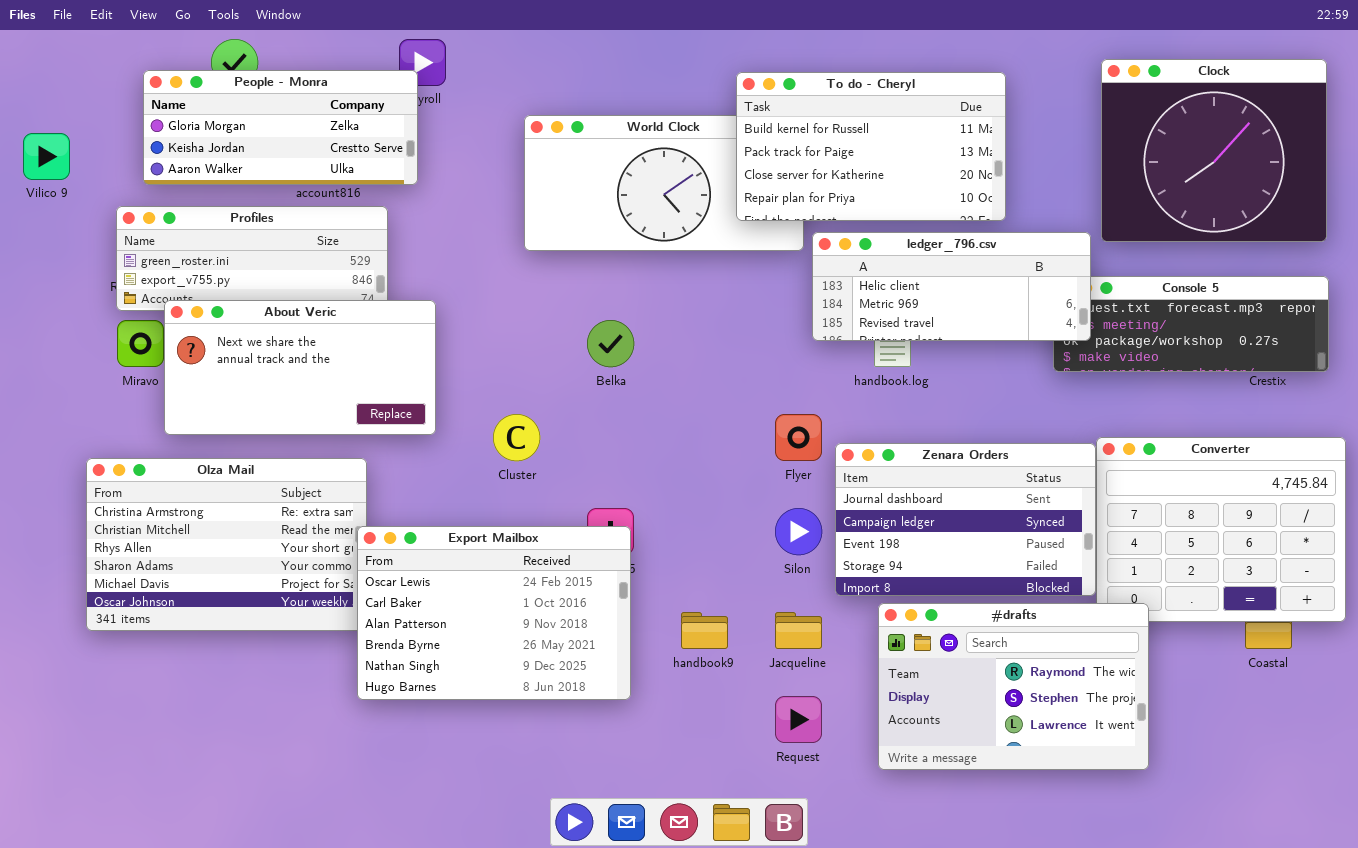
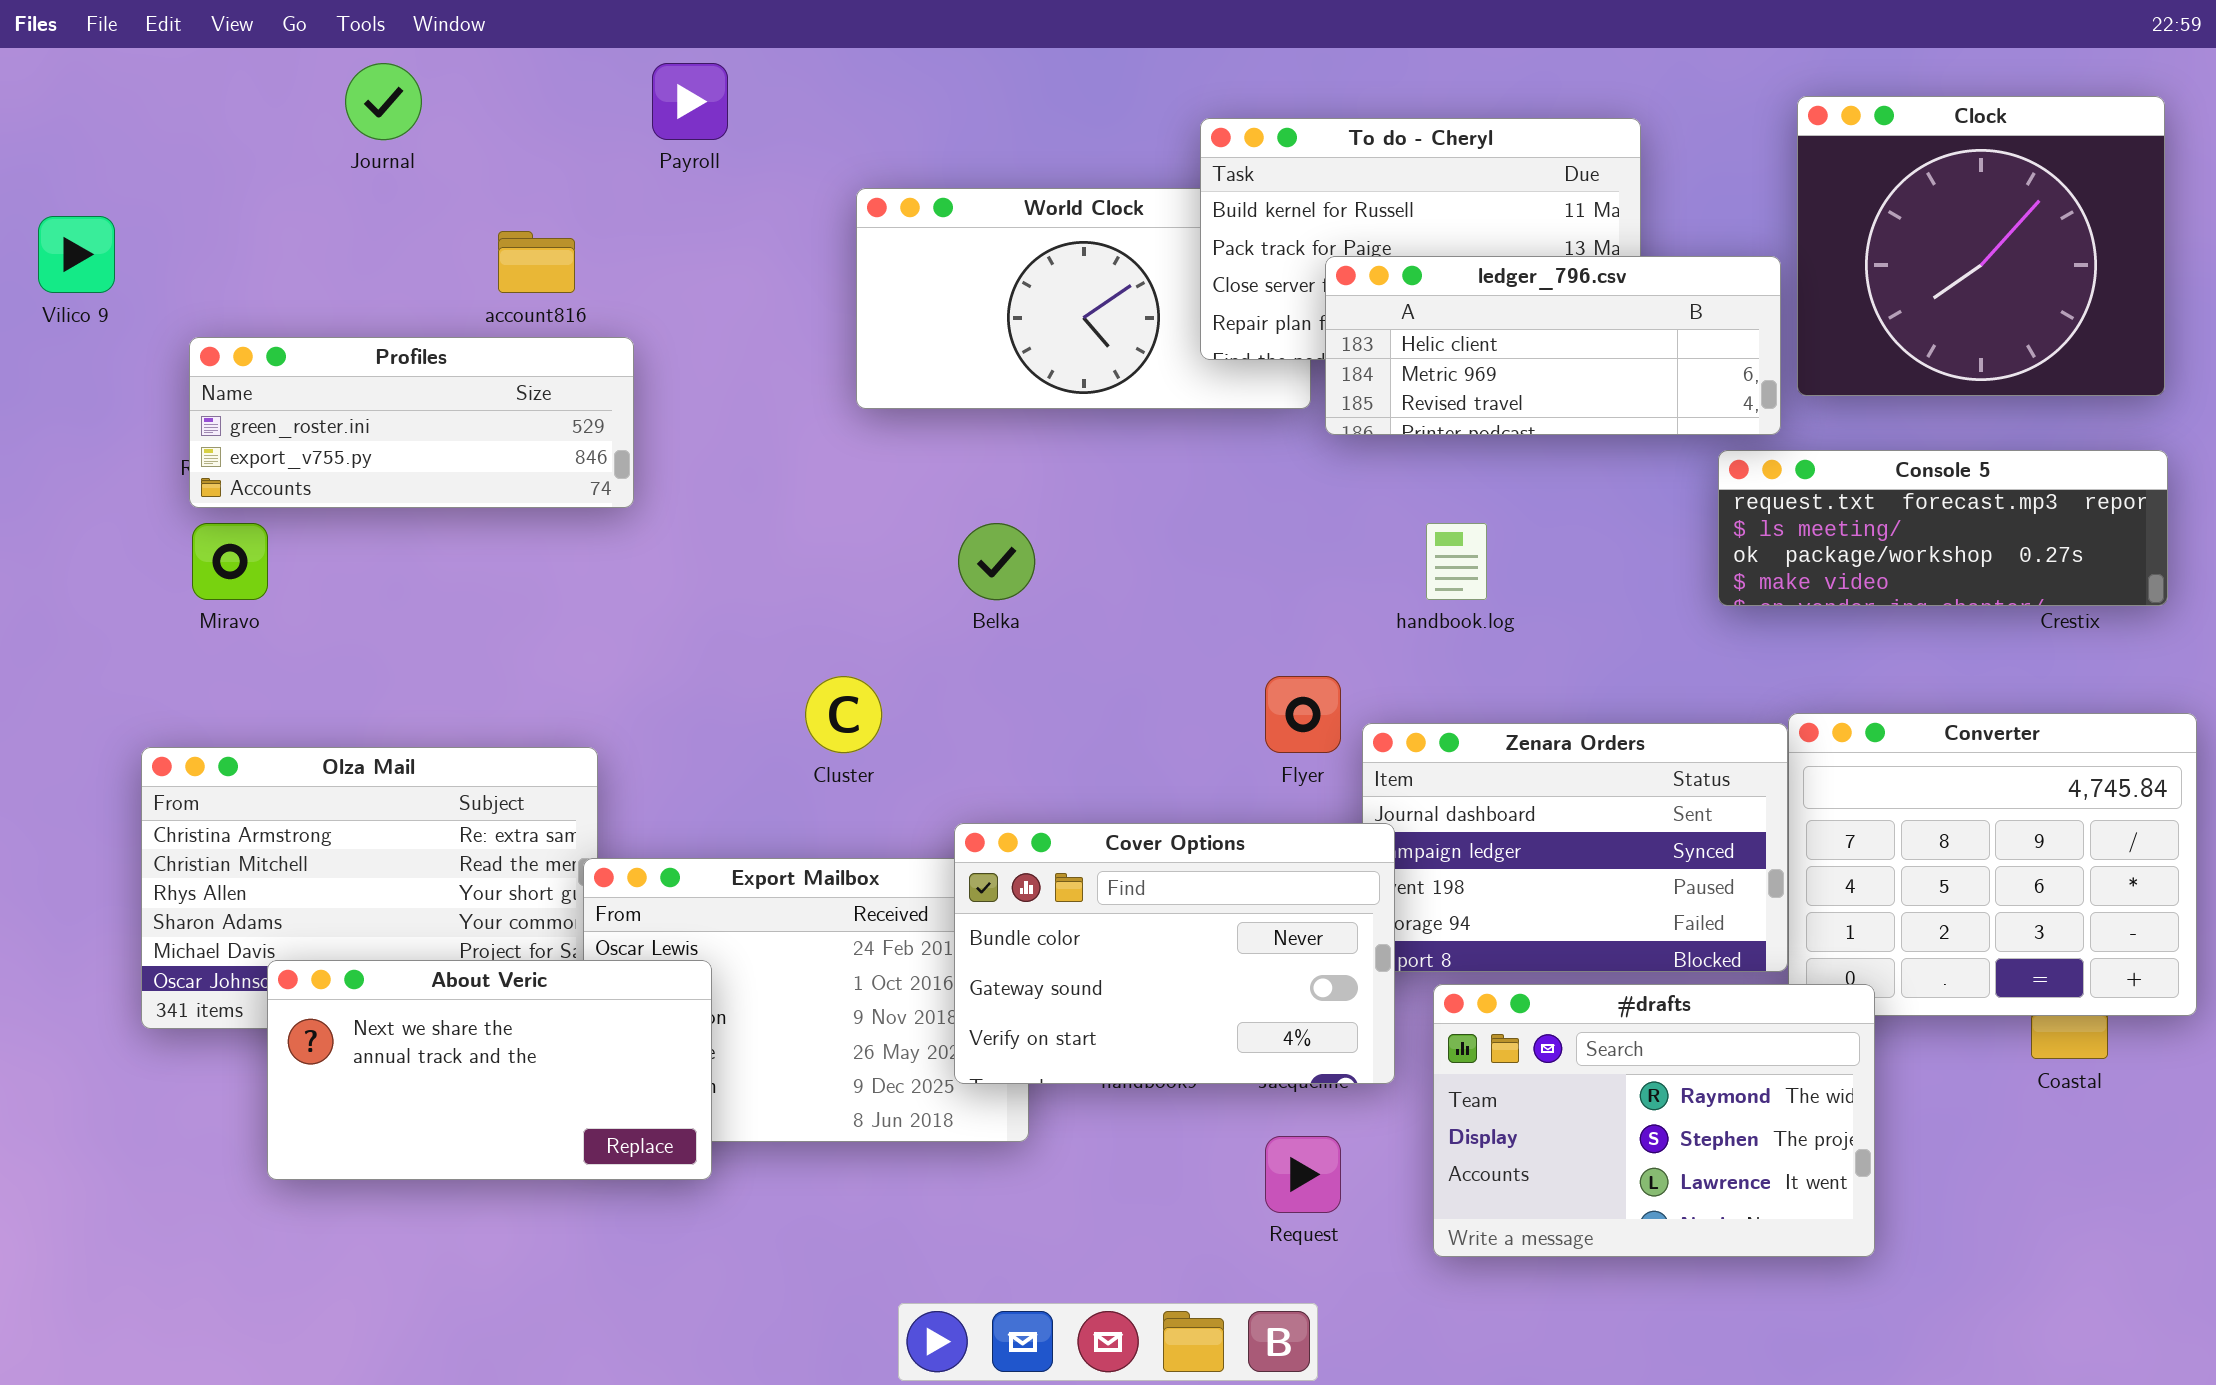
People - Monra: [143,70,418,185] -> none, closed
ledger_796.csv: [812,232,1091,341] -> [1325,256,1781,435], moved
About Veric: [164,300,436,435] -> [267,960,712,1180], moved
Cover Options: none -> [954,823,1395,1084], opened

